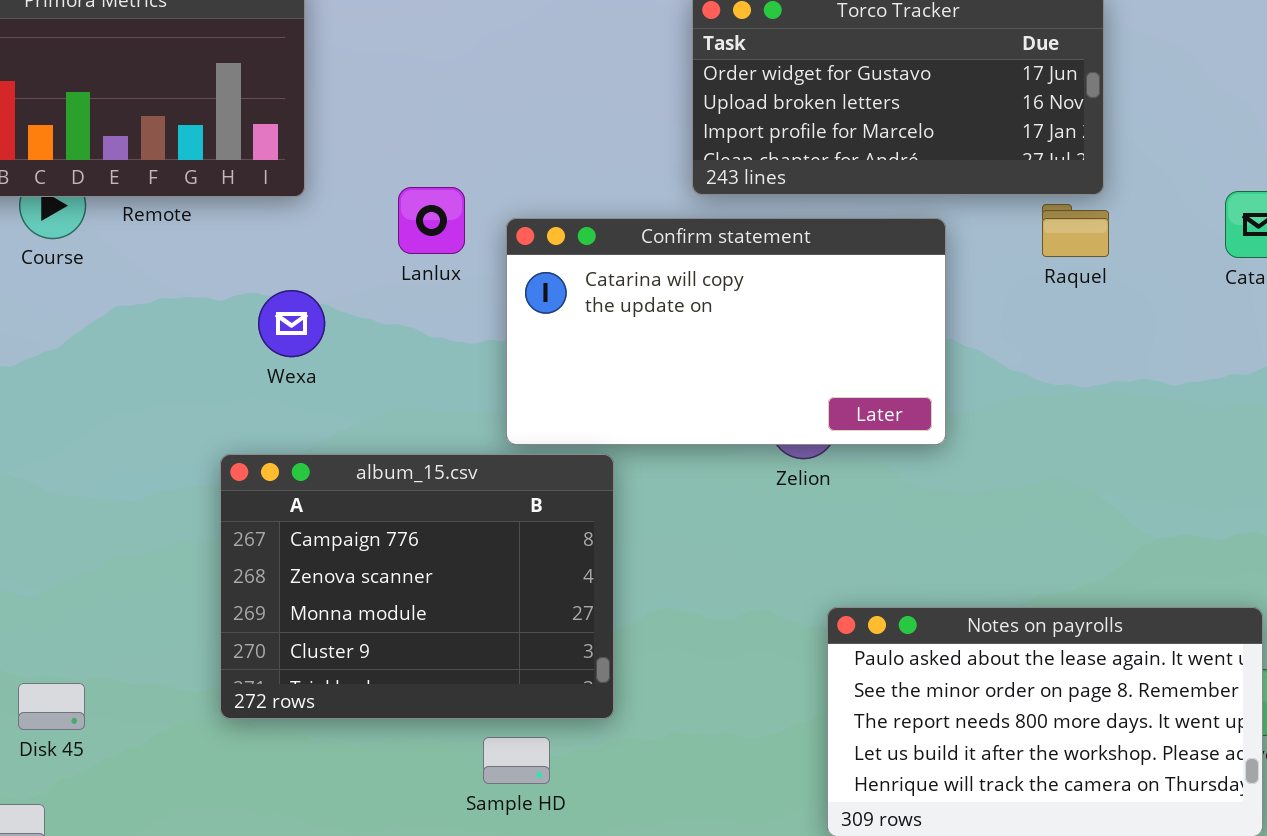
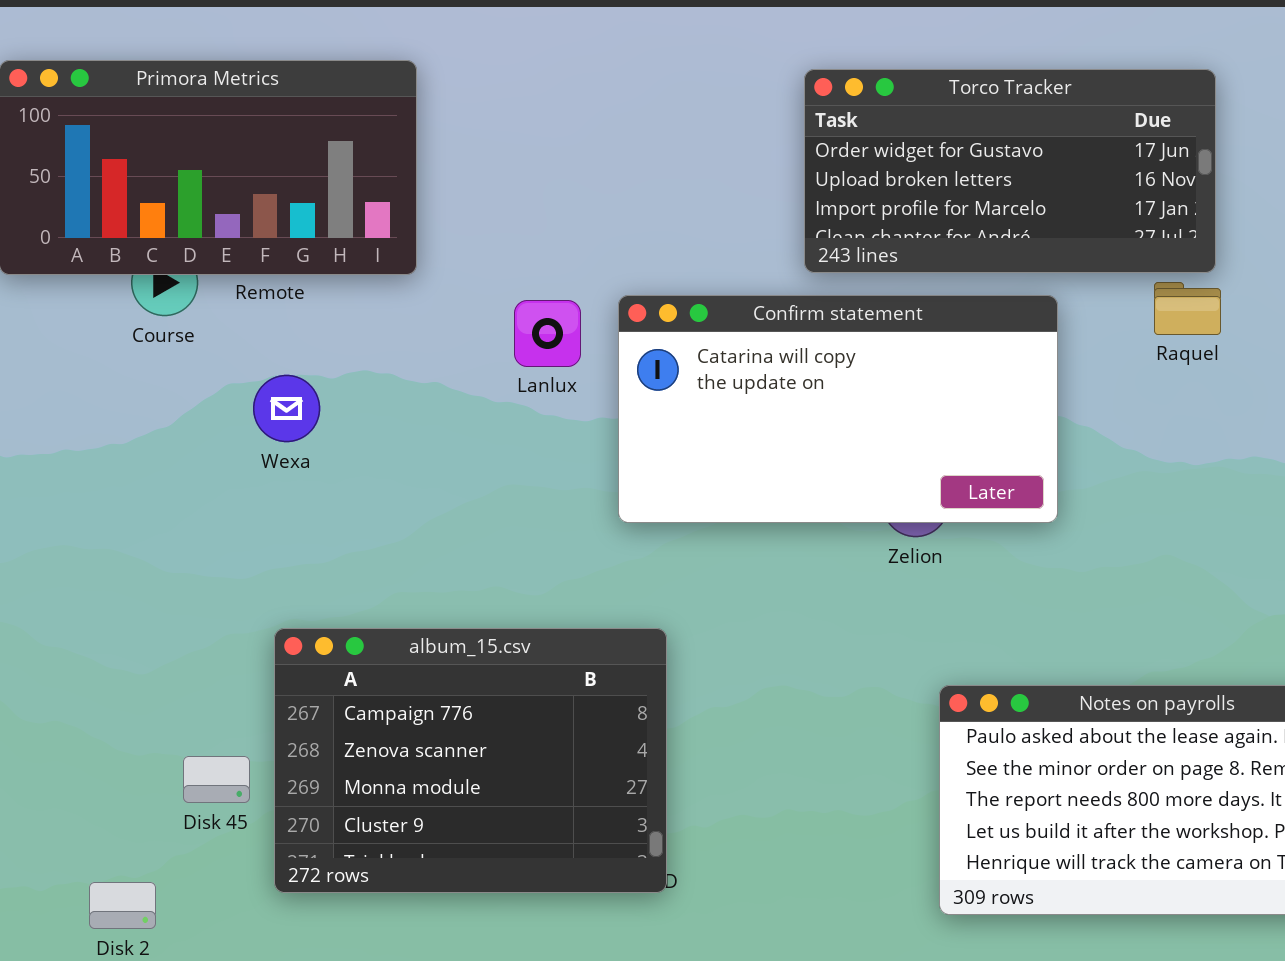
Lanlux: [398,187,465,254] -> [514,300,581,367], moved
Wexa: [258,290,325,357] -> [253,375,320,442], moved
album_15.csv: [220,454,614,719] -> [274,628,667,893], moved
Disk 45: [18,683,85,730] -> [183,756,250,803], moved

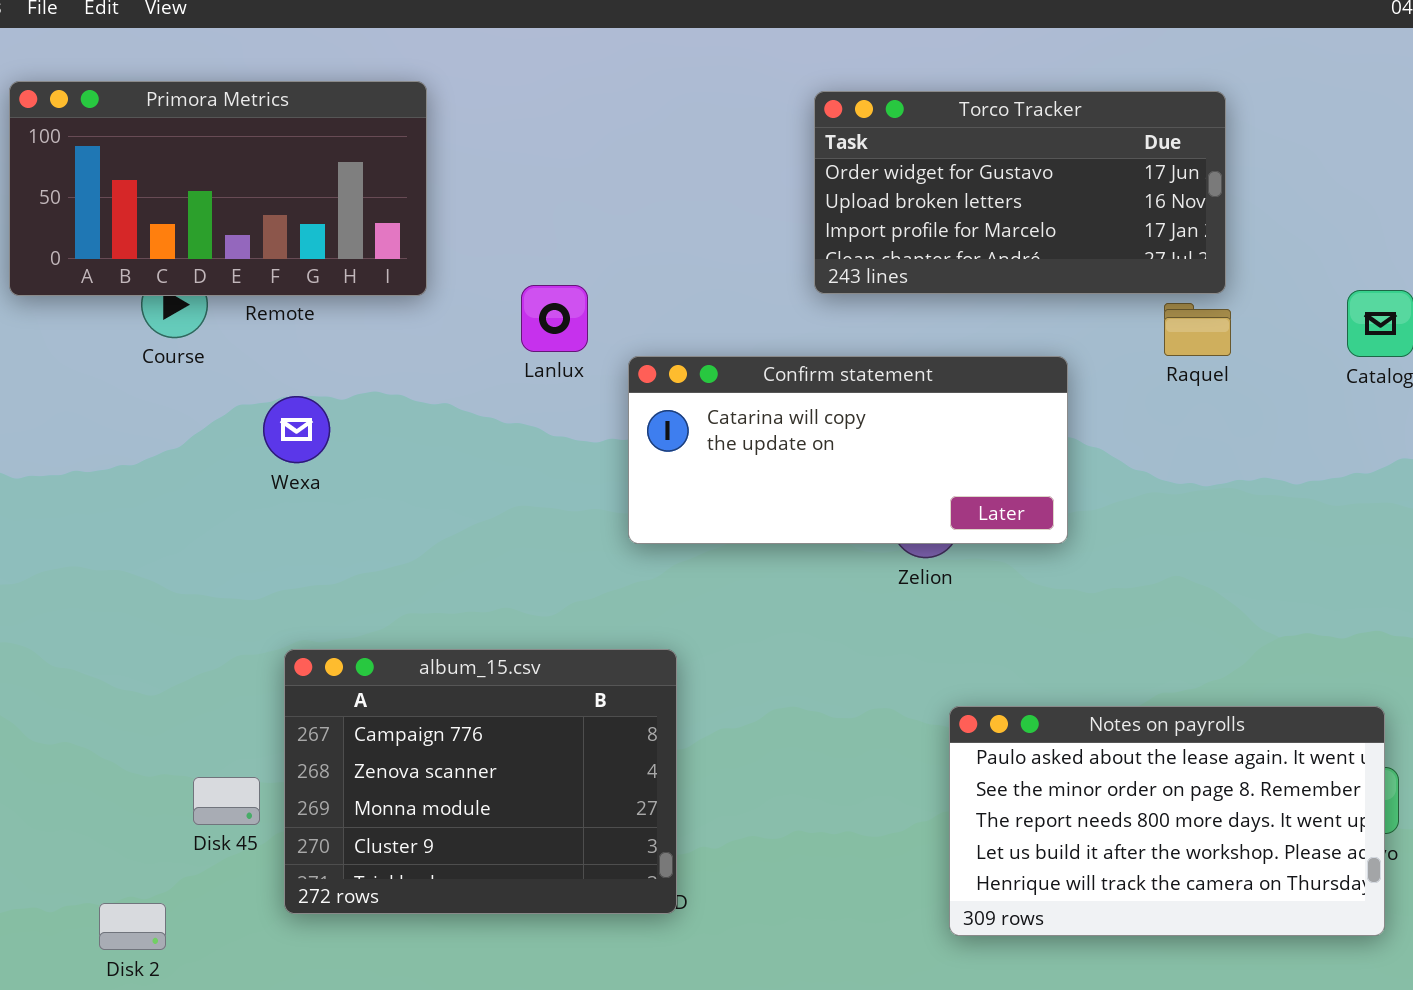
Confirm statement: [618,295,1058,523] -> [628,356,1068,544], resized
Lanlux: [514,300,581,367] -> [521,285,588,352], moved

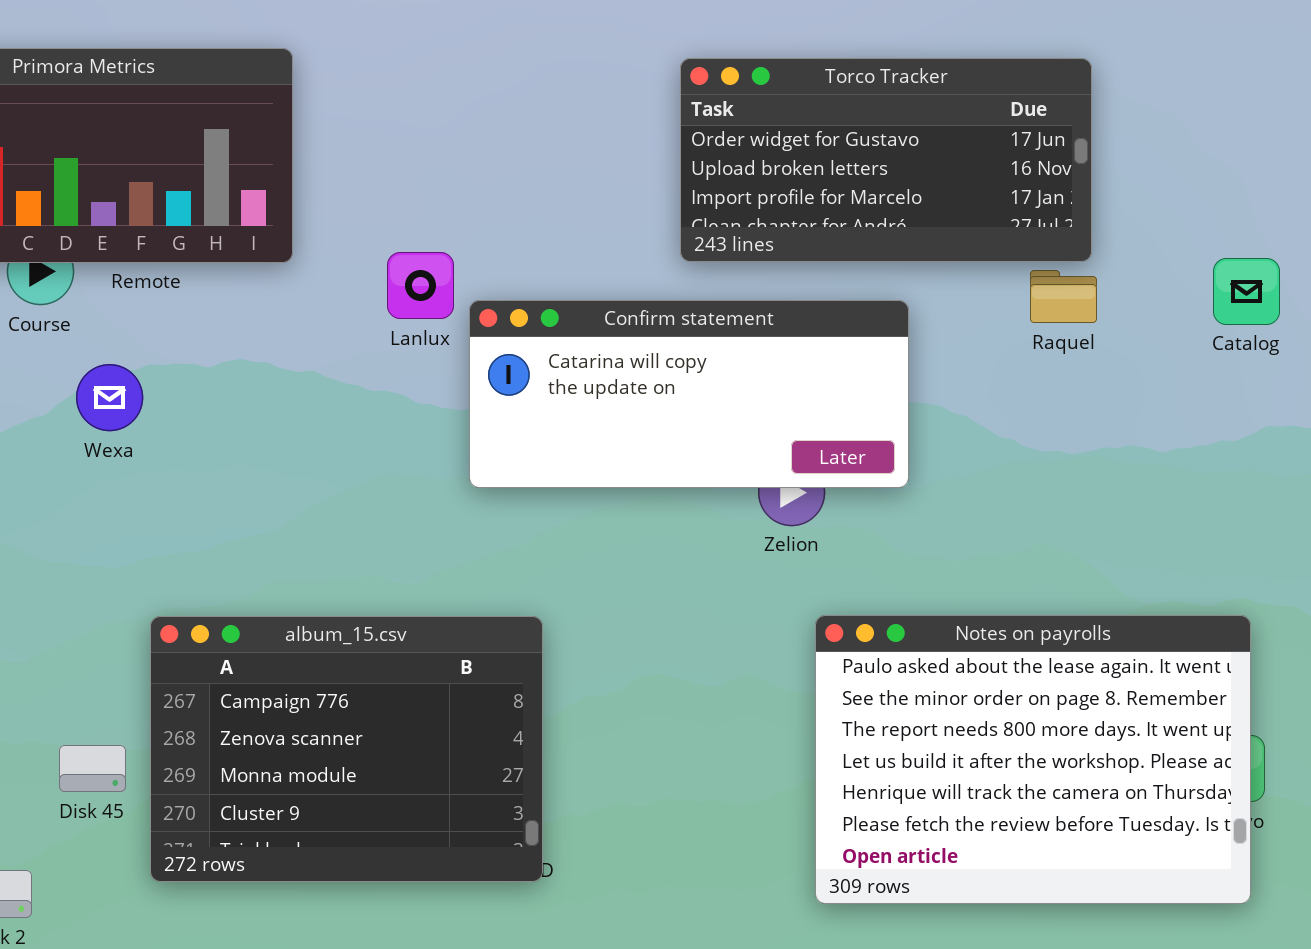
Confirm statement: [628,356,1068,544] -> [469,300,909,488], moved
Wexa: [263,396,330,463] -> [76,364,143,431], moved
Notes on payrolls: [949,706,1385,936] -> [815,615,1251,904], resized

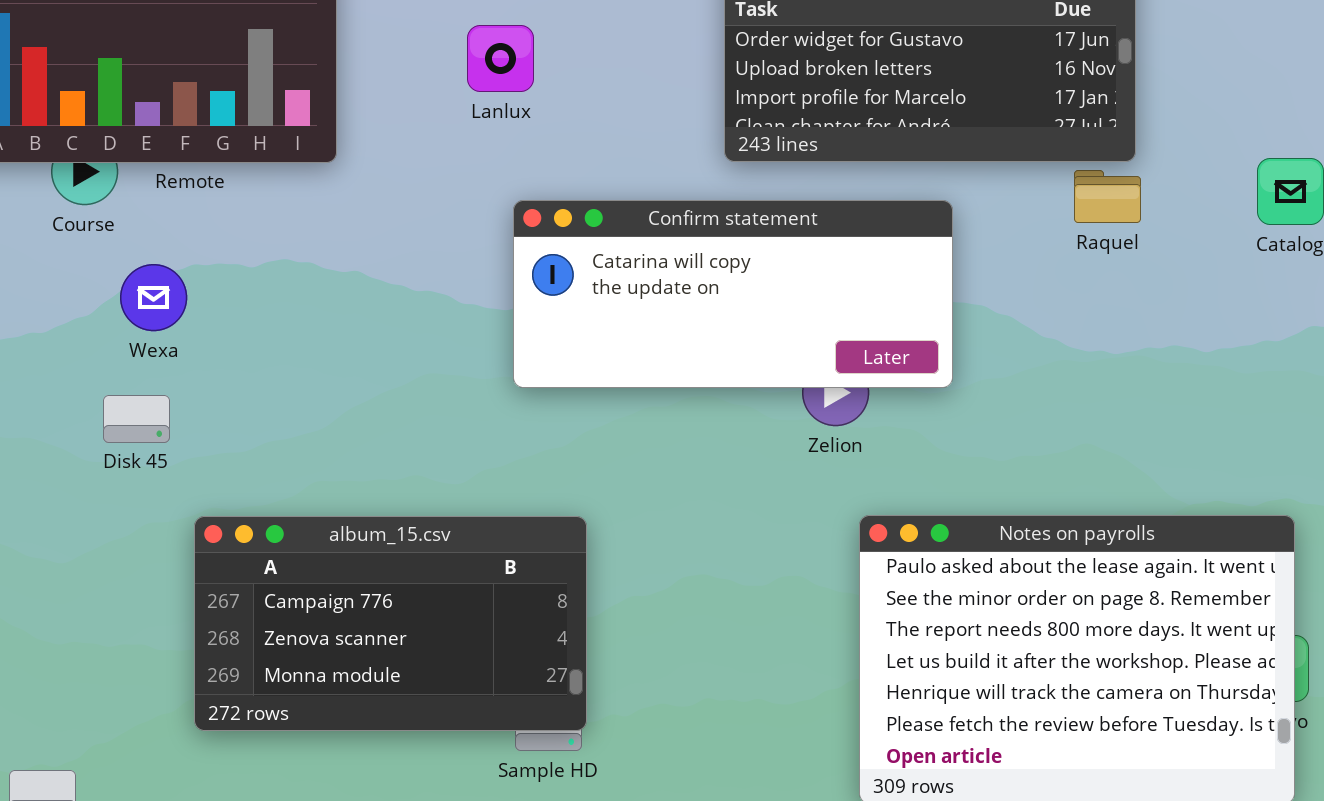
Lanlux: [387,252,454,319] -> [467,25,534,92], moved
album_15.csv: [150,616,543,882] -> [194,516,587,731], resized
Disk 45: [59,745,126,792] -> [103,395,170,443], moved

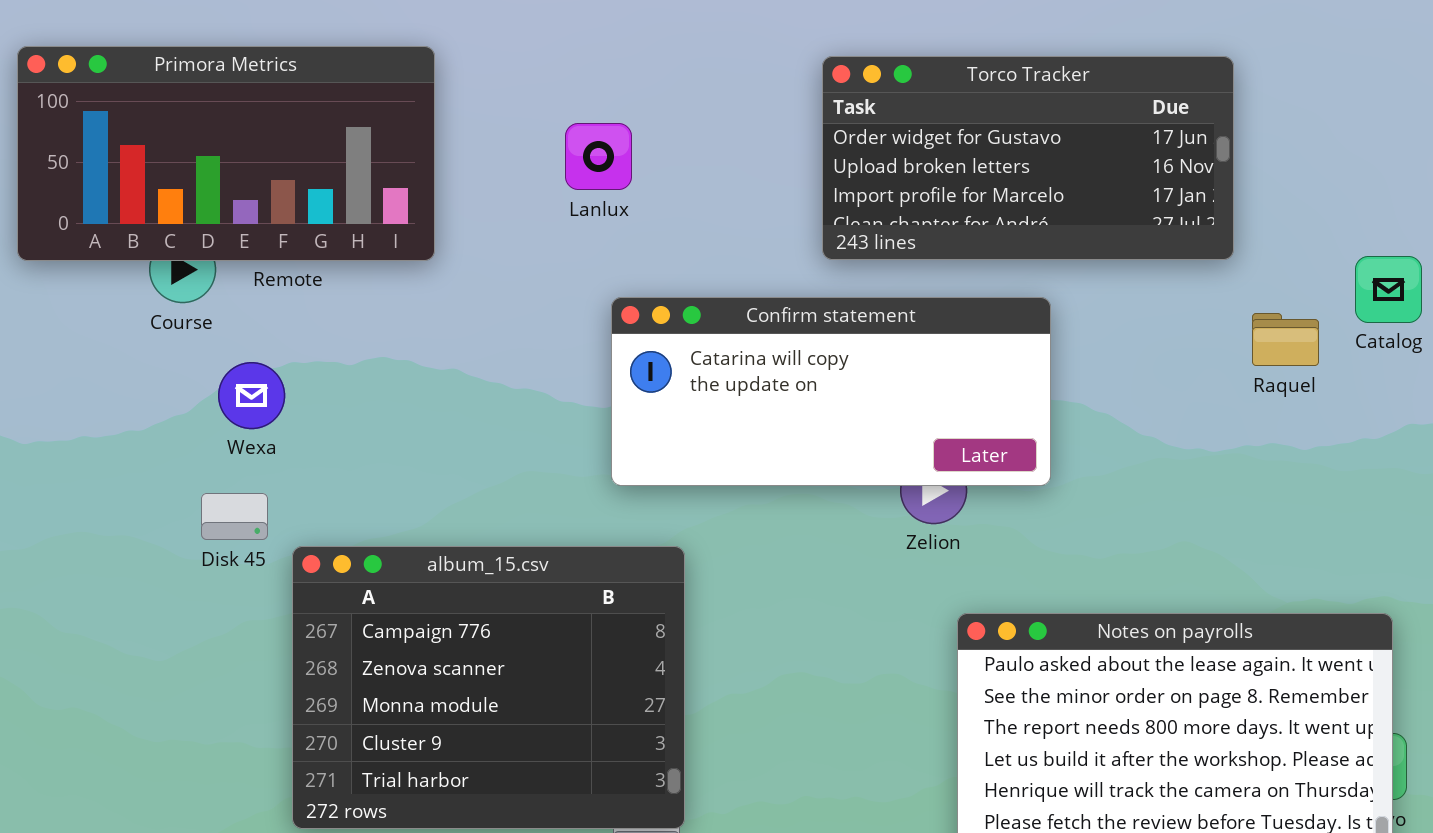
Raquel: [1074,170,1141,223] -> [1252,313,1319,366], moved
album_15.csv: [194,516,587,731] -> [292,546,685,829], resized

